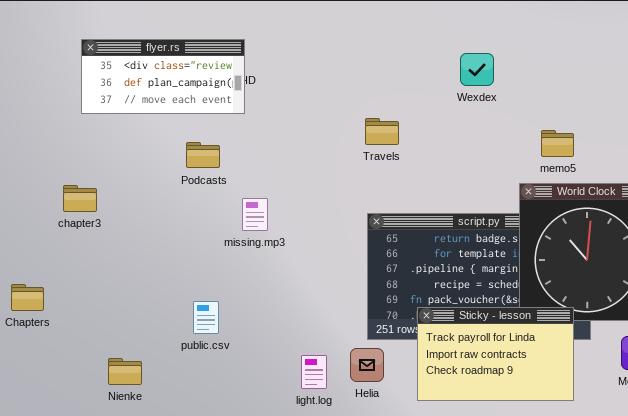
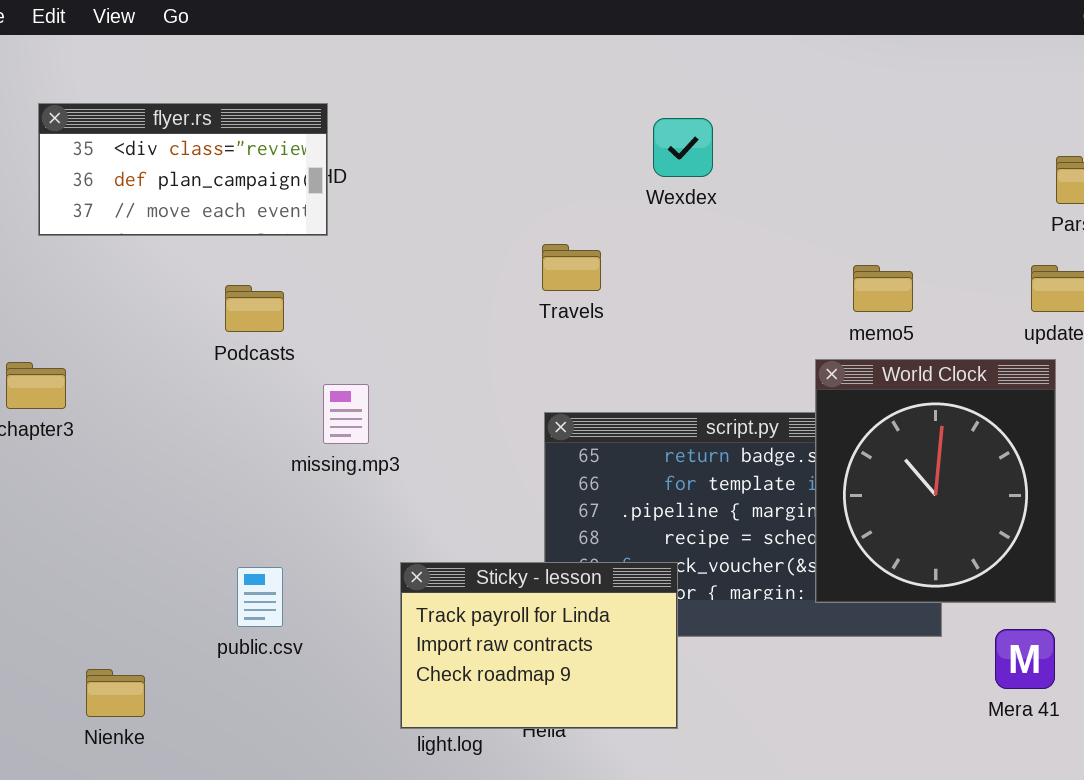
Wexdex: [460,53,494,86] -> [653,118,713,177], moved
Sticky - lesson: [417,307,574,401] -> [400,562,678,729], moved

